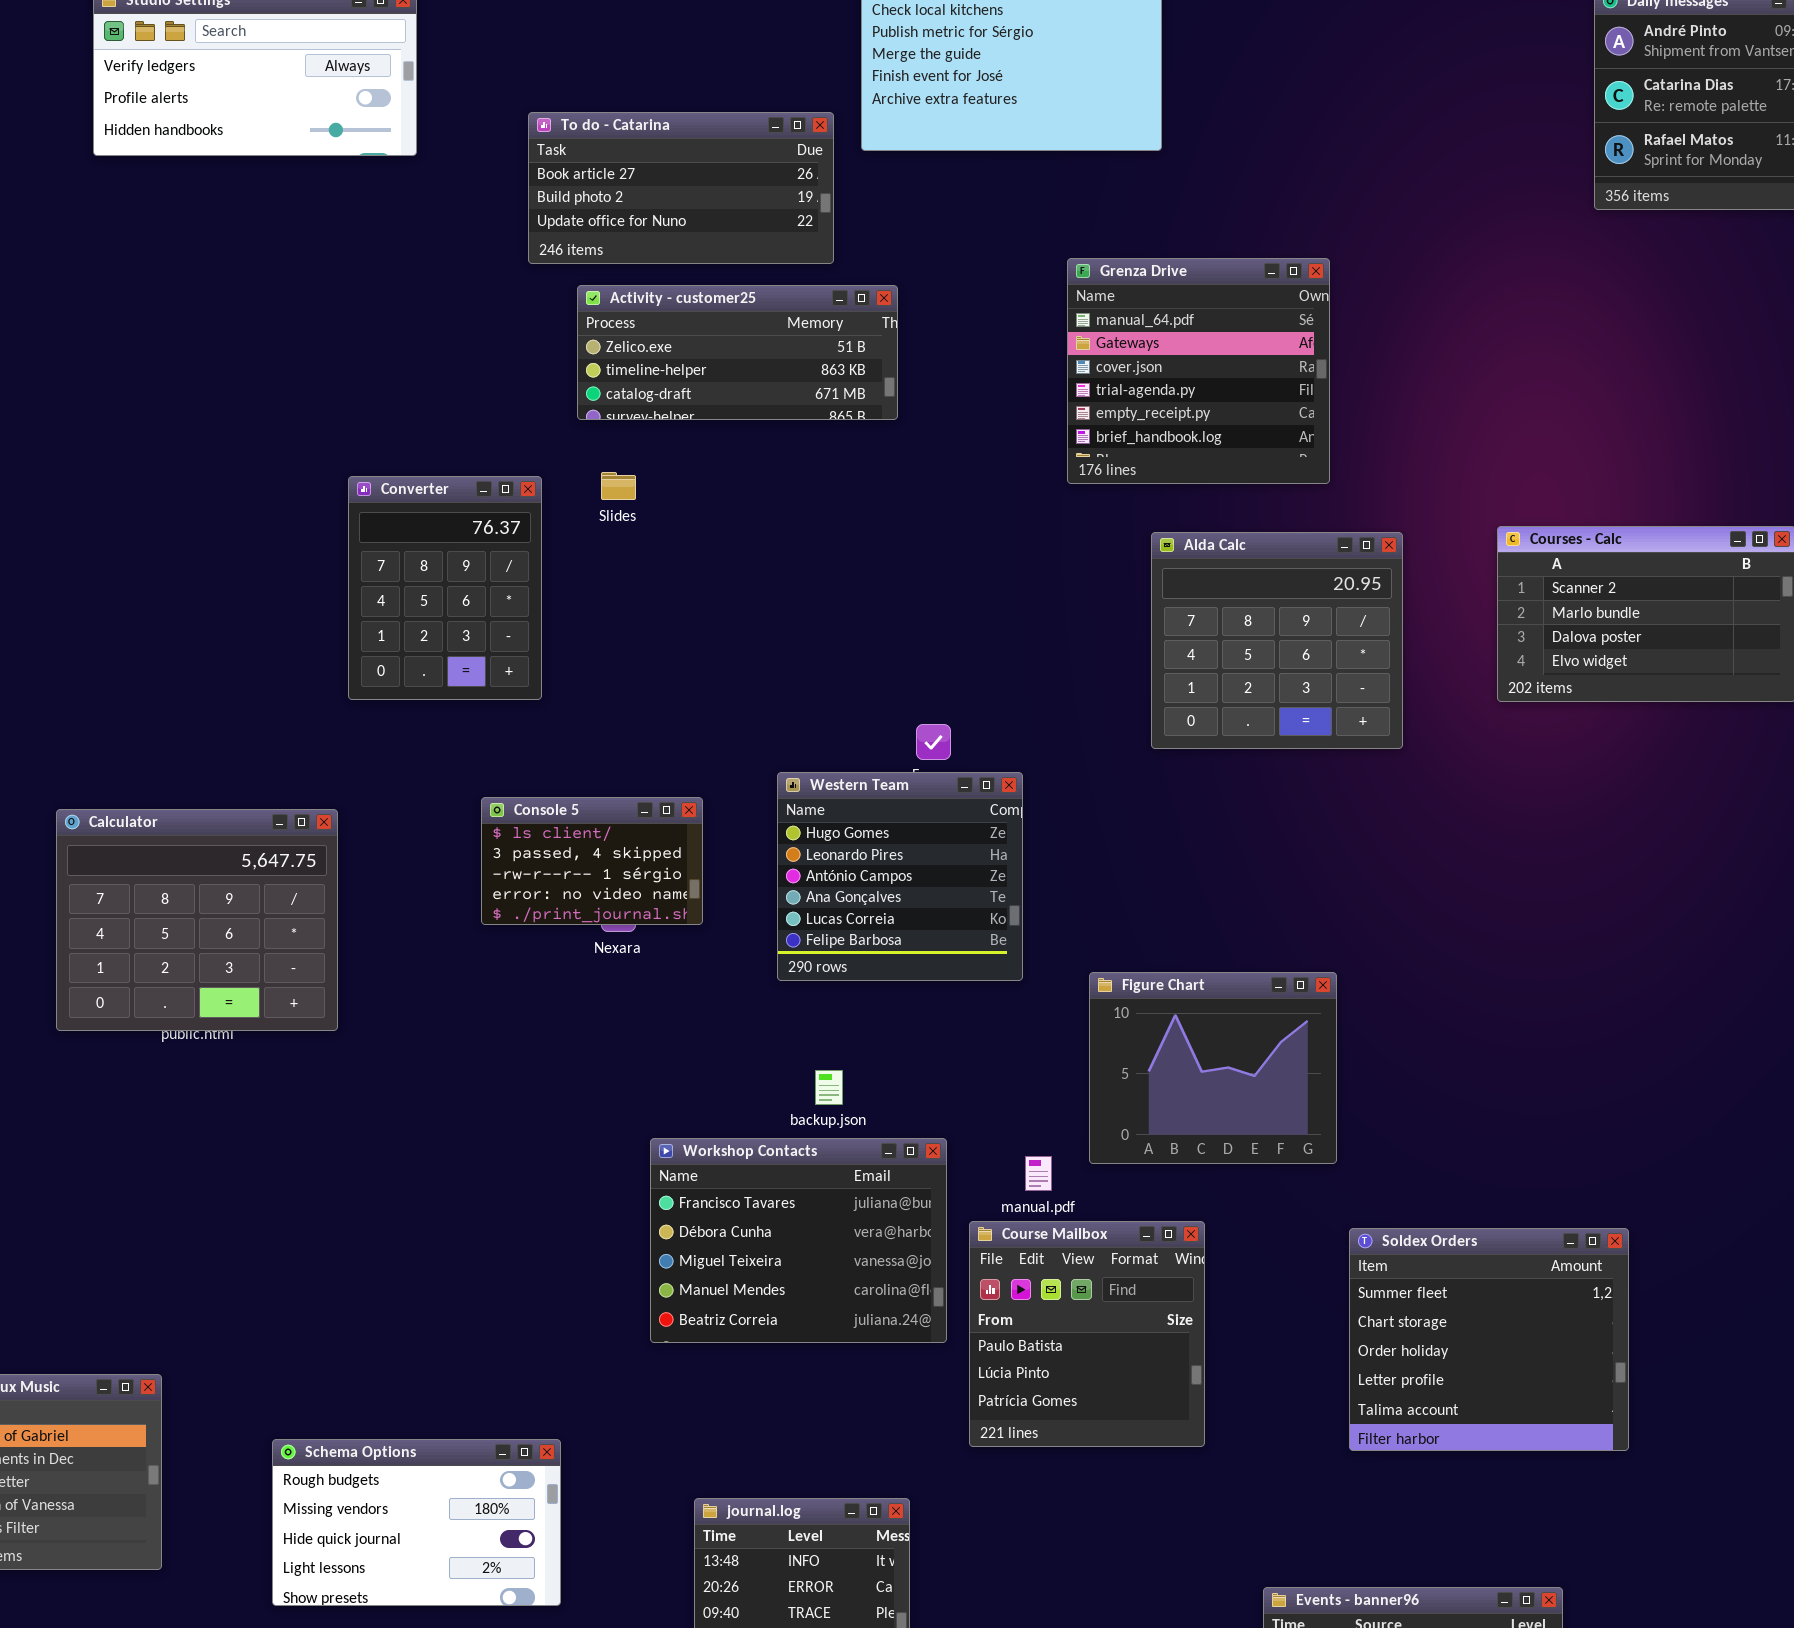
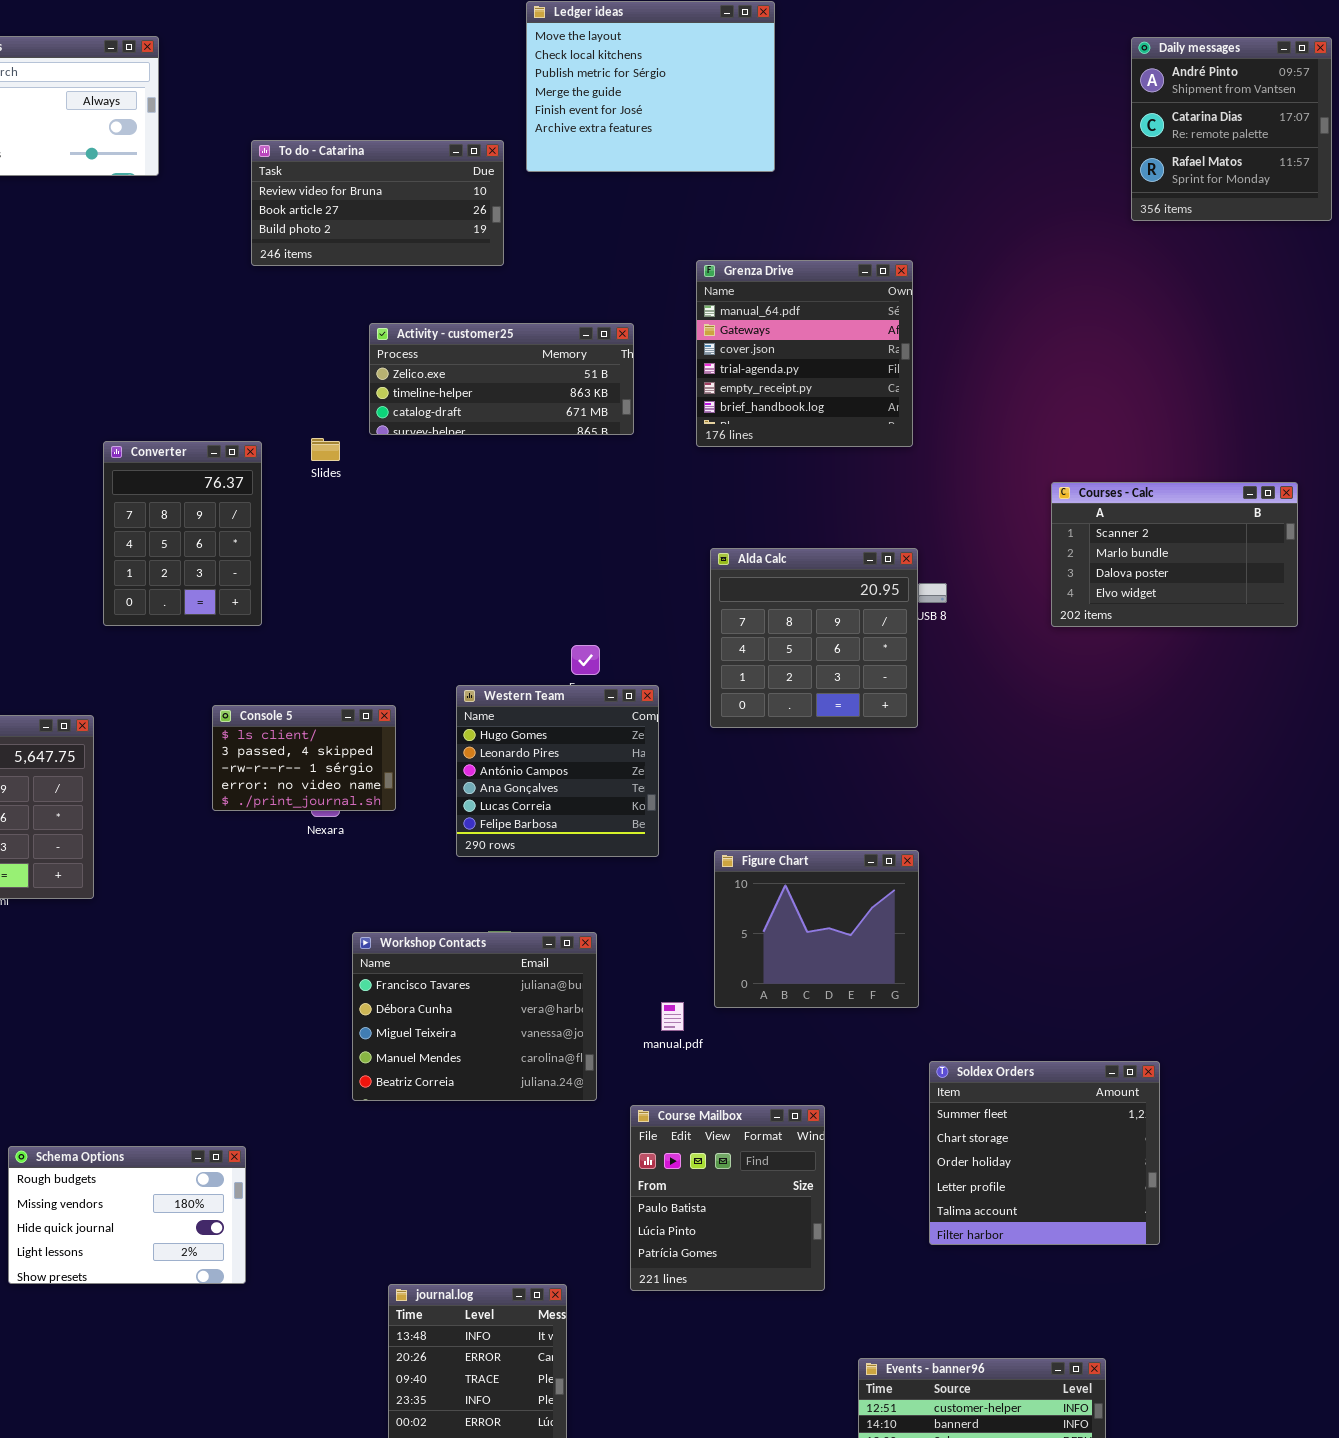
To do - Catarina: [528,112,834,264] -> [251,140,504,266], scrolled up 1 row
Activity - customer25: [577,285,898,420] -> [369,323,634,435], moved
Alda Calc: [1151,532,1403,749] -> [710,548,918,728], moved
Workshop Contacts: [650,1138,947,1343] -> [352,932,597,1101], moved
Course Mailbox: [969,1221,1205,1447] -> [630,1105,825,1291], moved
Schema Options: [272,1439,561,1606] -> [8,1146,246,1284], moved

